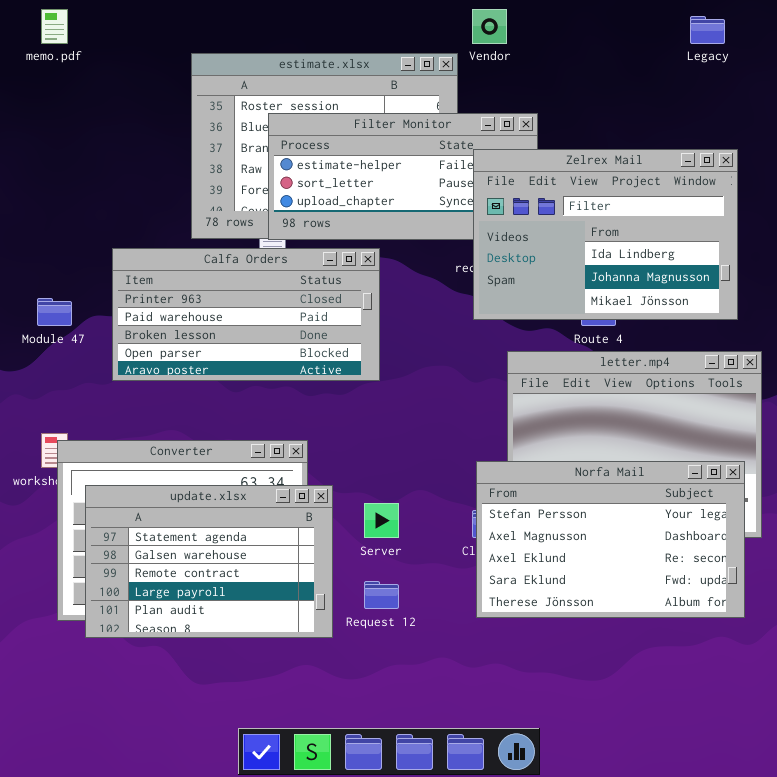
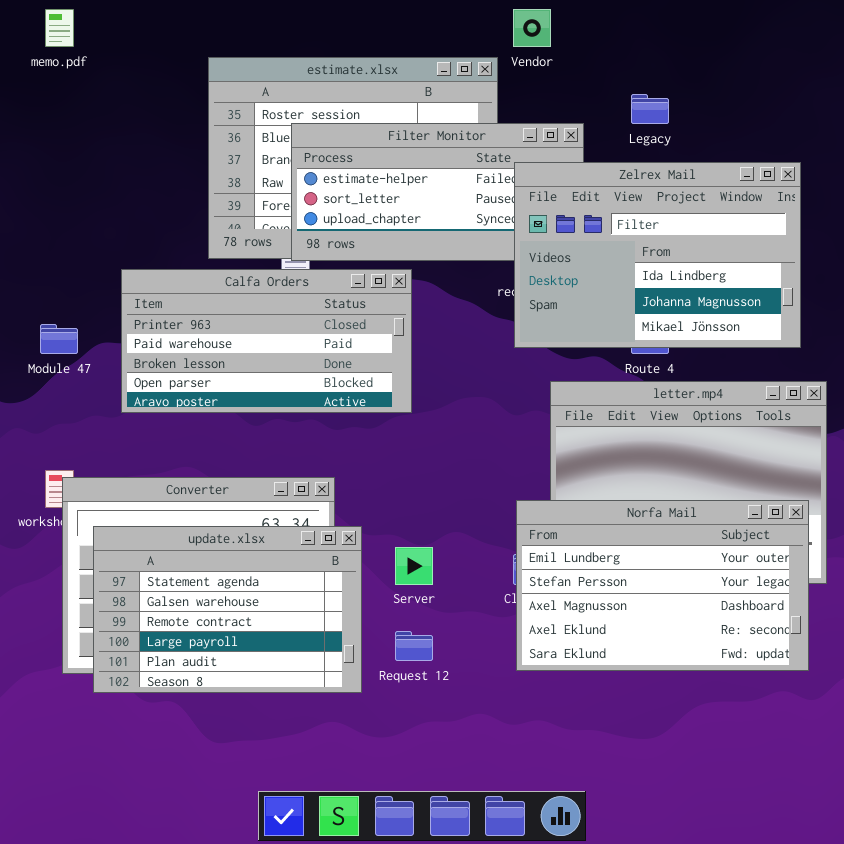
Legacy: [690,16,725,44] -> [631,94,669,124], moved
Norfa Mail: [476,461,745,618] -> [516,500,809,671], scrolled up 1 row

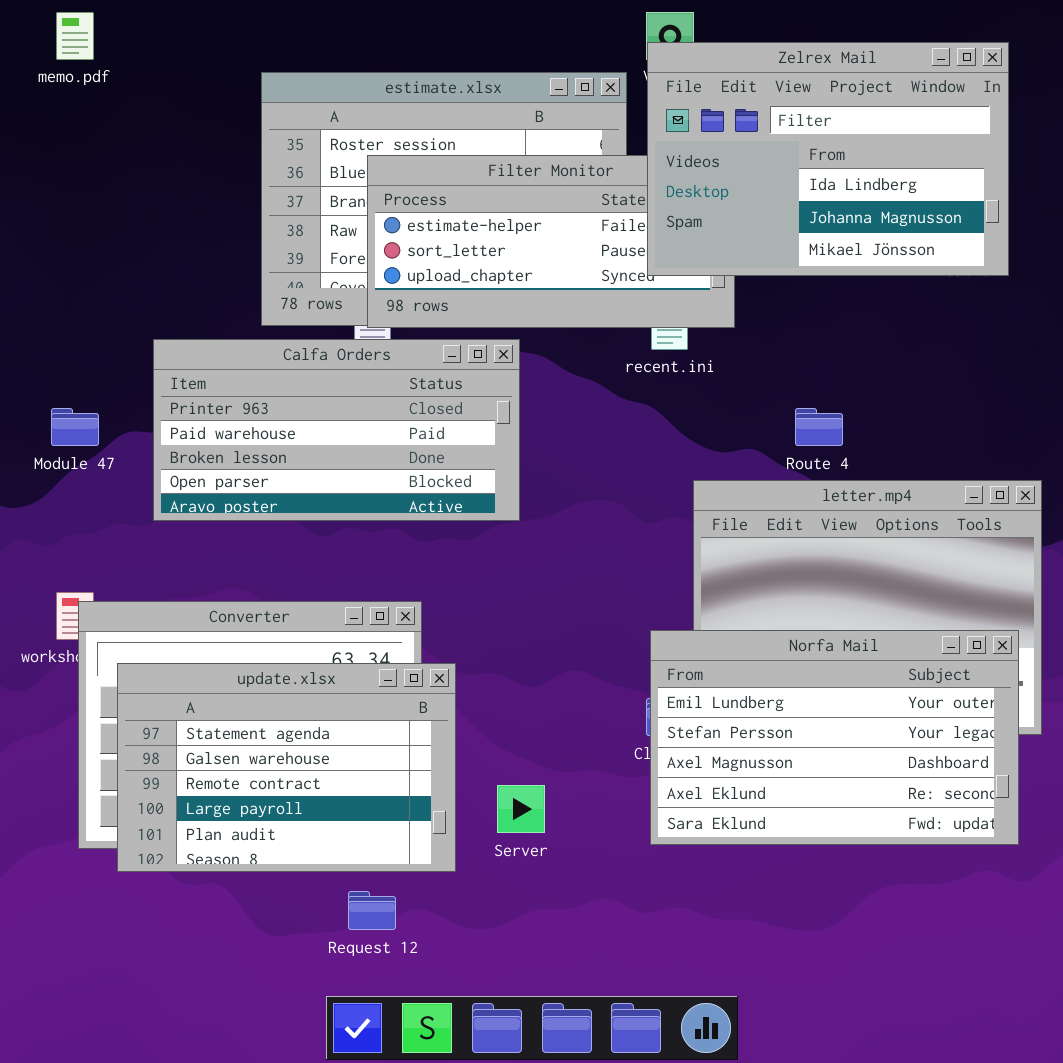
Zelrex Mail: [514,162,801,348] -> [647,42,1009,276], moved
Server: [395,547,433,585] -> [497,785,545,833], moved
Request 12: [395,631,433,661] -> [348,891,396,930], moved

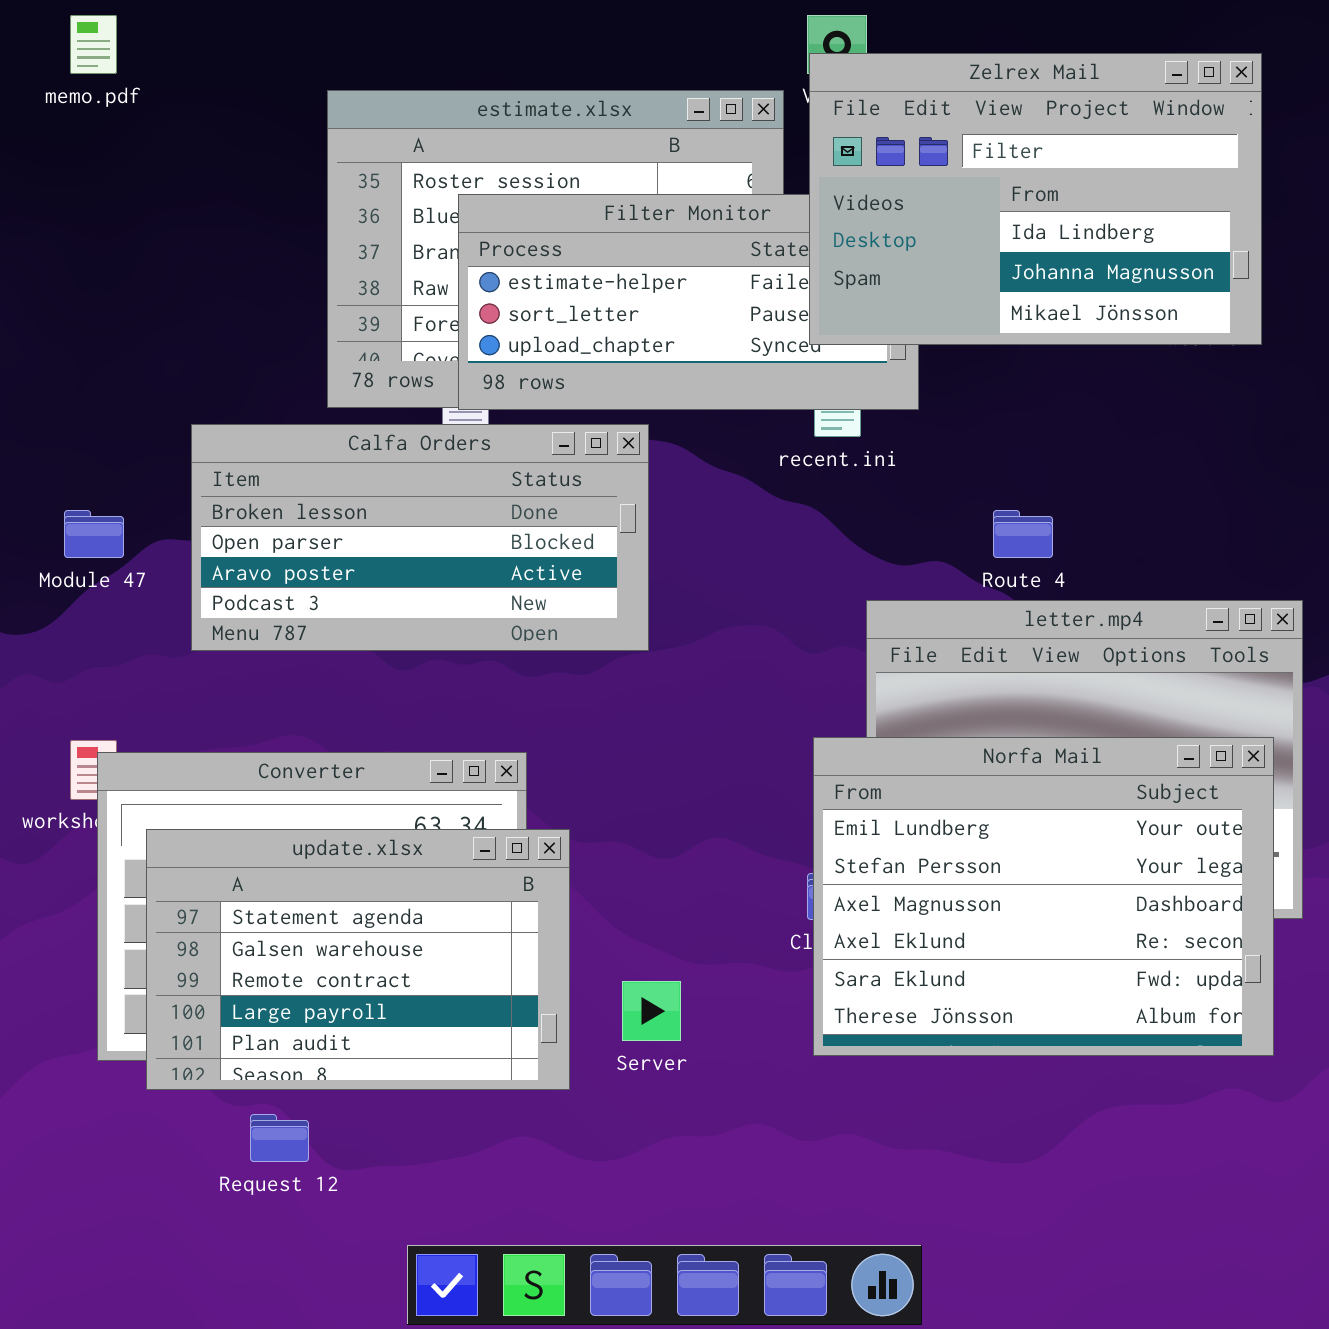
Calfa Orders: [153,339,520,521] -> [191,424,649,651], scrolled down 2 rows
Norfa Mail: [650,630,1019,845] -> [813,737,1274,1056], resized
Request 12: [348,891,396,930] -> [250,1114,309,1162], moved

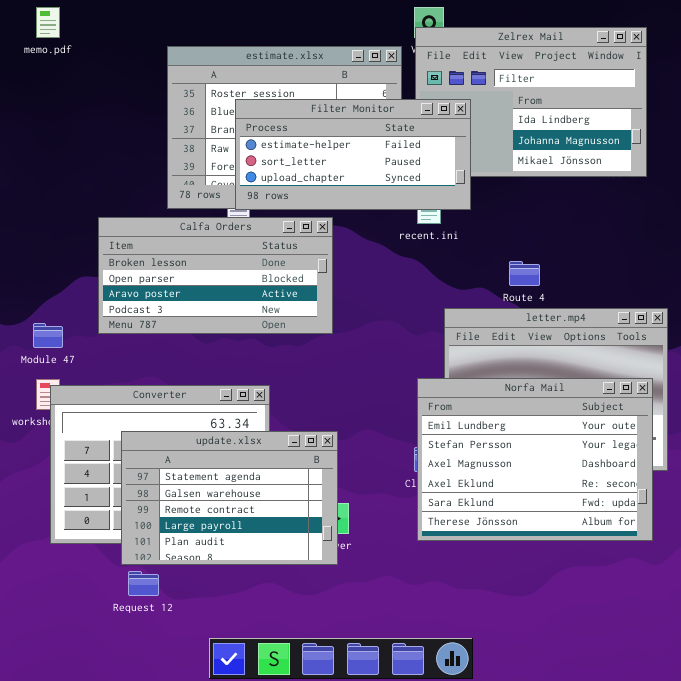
Filter Monitor: [458,194,919,410] -> [235,99,471,210], raised
Module 47: [64,510,124,558] -> [33,323,63,348], moved
update.xlsx: [146,829,570,1090] -> [121,431,338,565], moved

